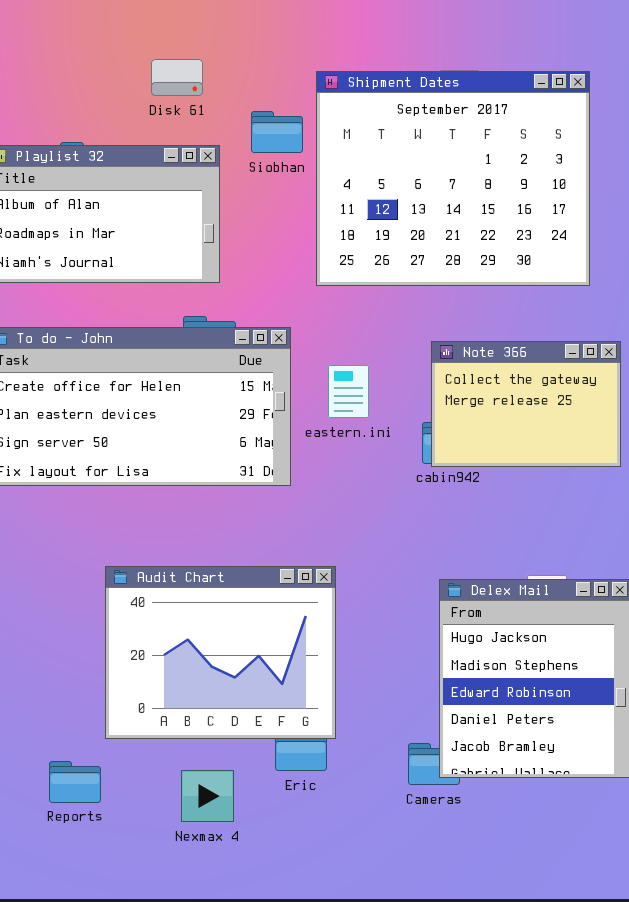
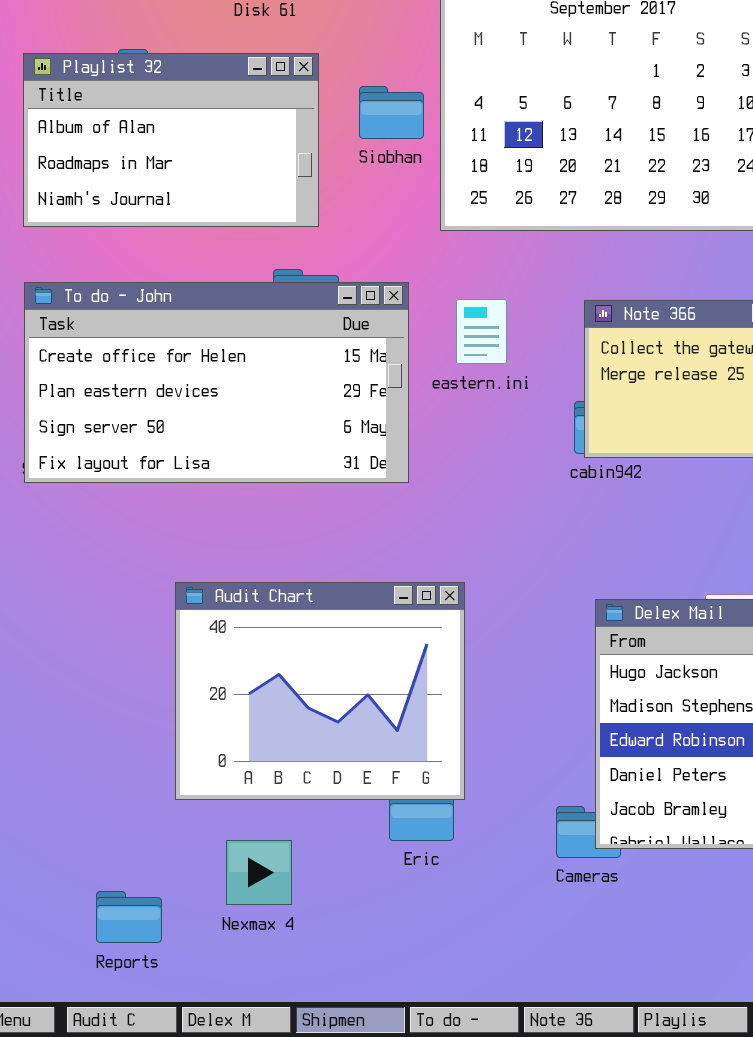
Siobhan: [251,111,303,153] -> [359,86,424,139], moved
eastern.ini: [328,365,369,418] -> [456,299,507,364], moved
Reports: [49,761,101,803] -> [96,891,162,943], moved
Nexmax 4: [181,770,234,822] -> [226,840,292,905], moved

